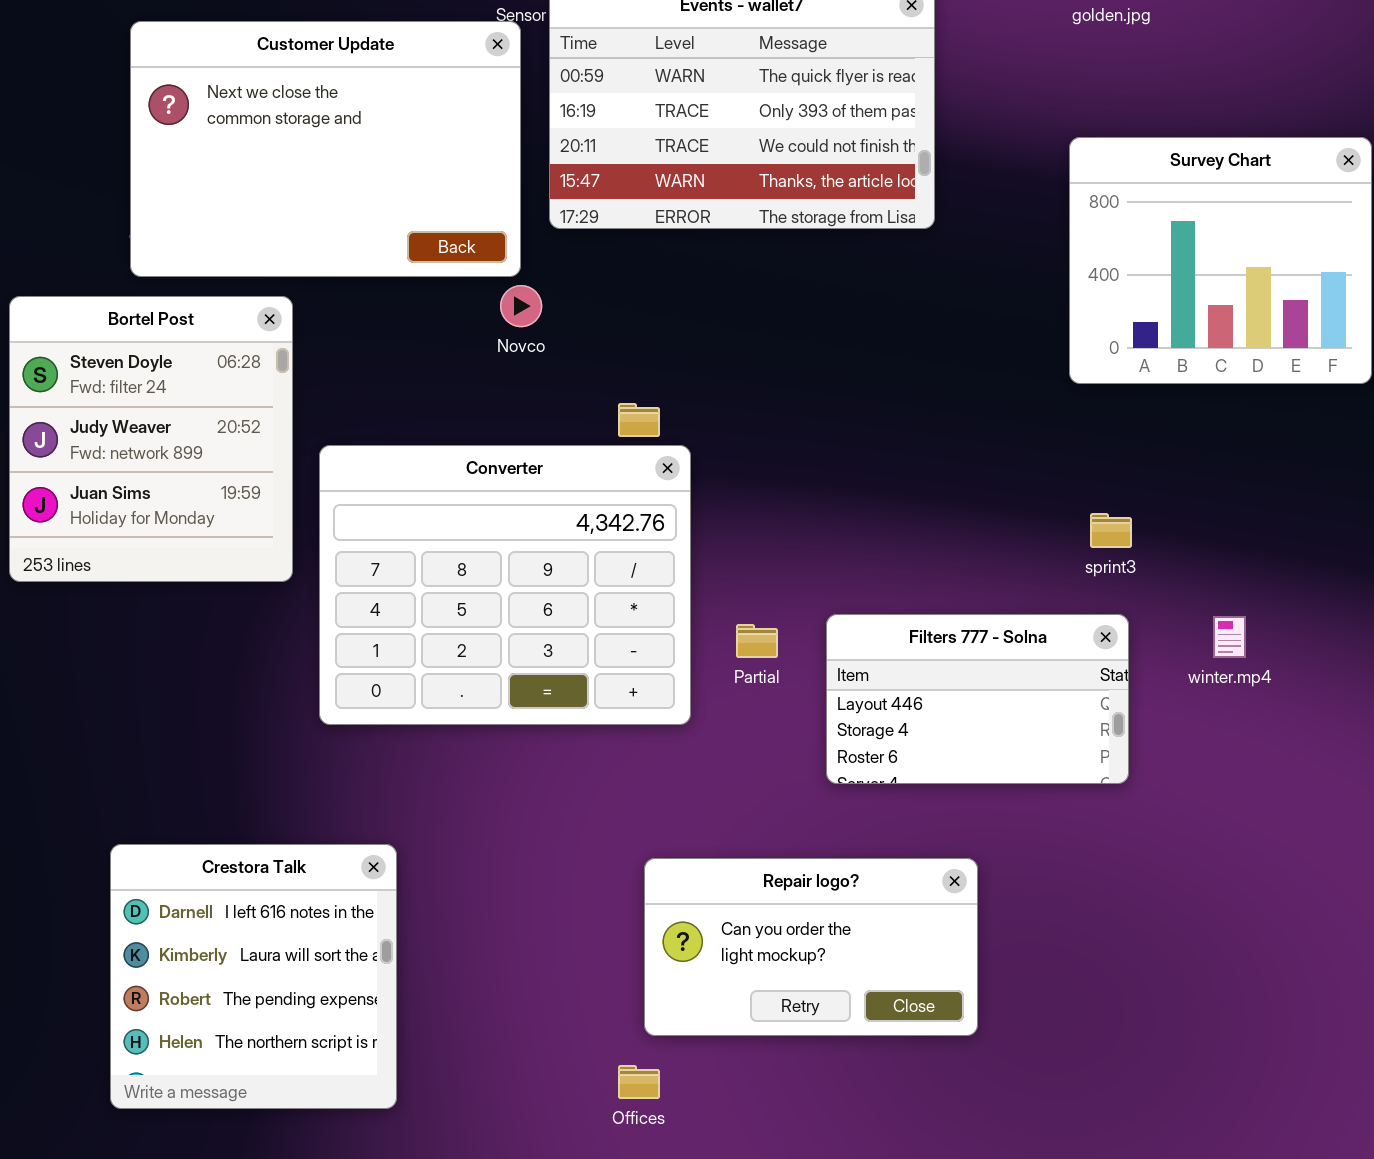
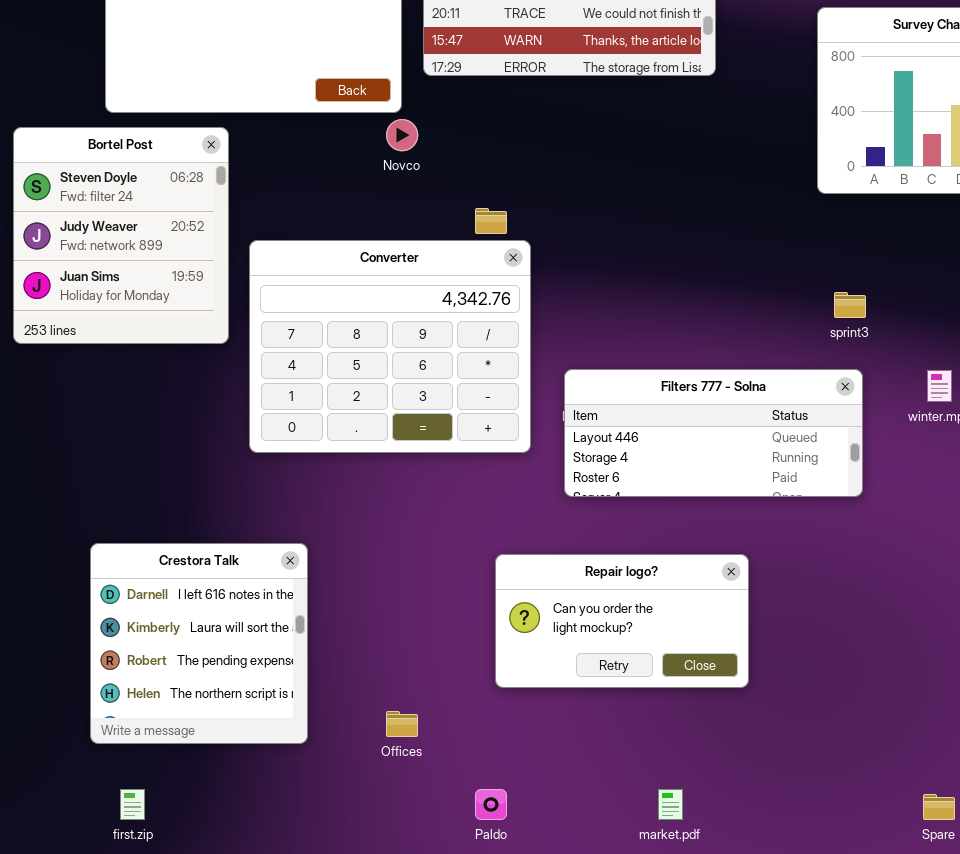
Filters 777 - Solna: [826,614,1129,784] -> [564,369,863,497], resized
Offices: [618,1065,660,1099] -> [386,711,418,737], moved

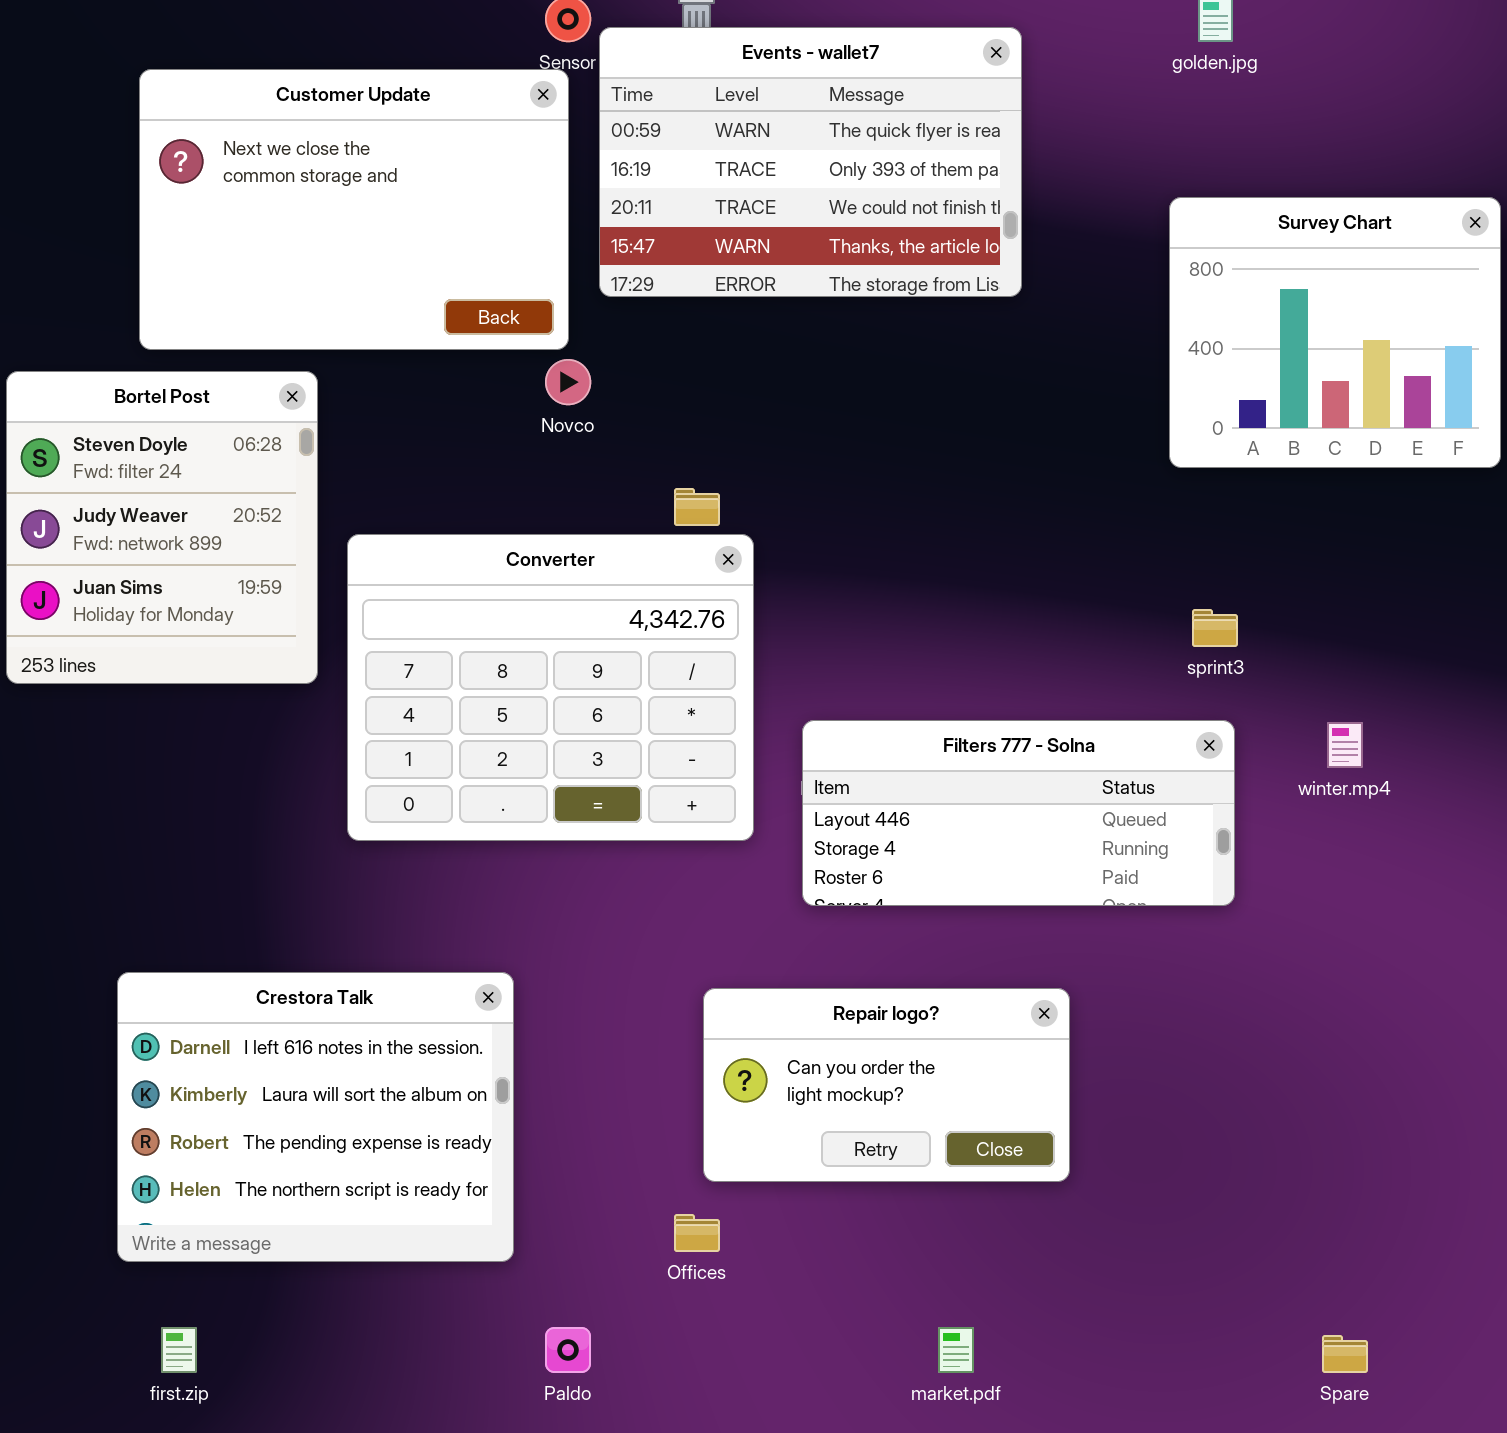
Crestora Talk: [90,543,308,744] -> [117,972,514,1262], resized
Offices: [386,711,418,737] -> [674,1214,720,1252], moved
Paldo: [475,789,507,820] -> [545,1327,591,1373], moved

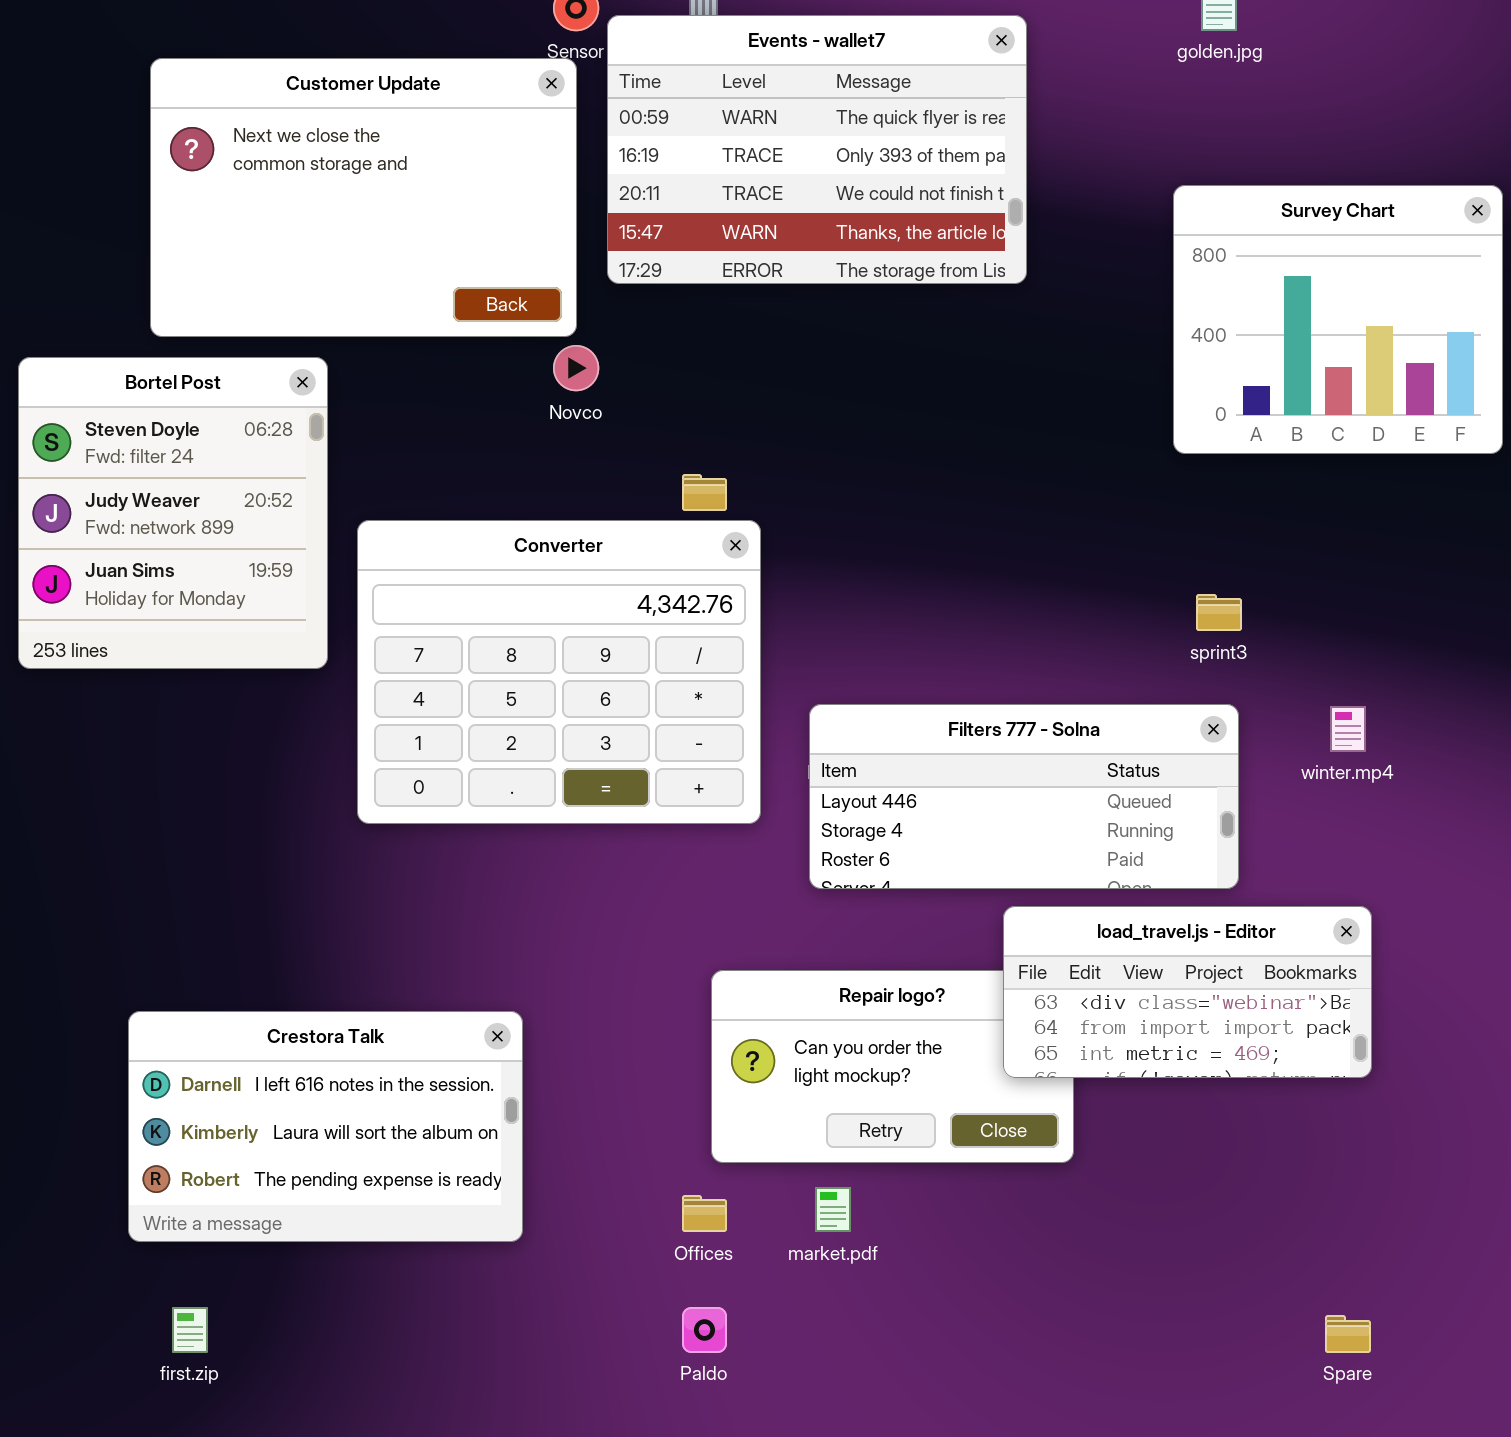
load_travel.js - Editor: none -> [1003,906,1372,1078], opened
Crestora Talk: [117,972,514,1262] -> [128,1011,523,1242], resized
Paldo: [545,1327,591,1373] -> [682,1307,727,1353], moved
market.pdf: [938,1327,974,1373] -> [815,1187,851,1232], moved

